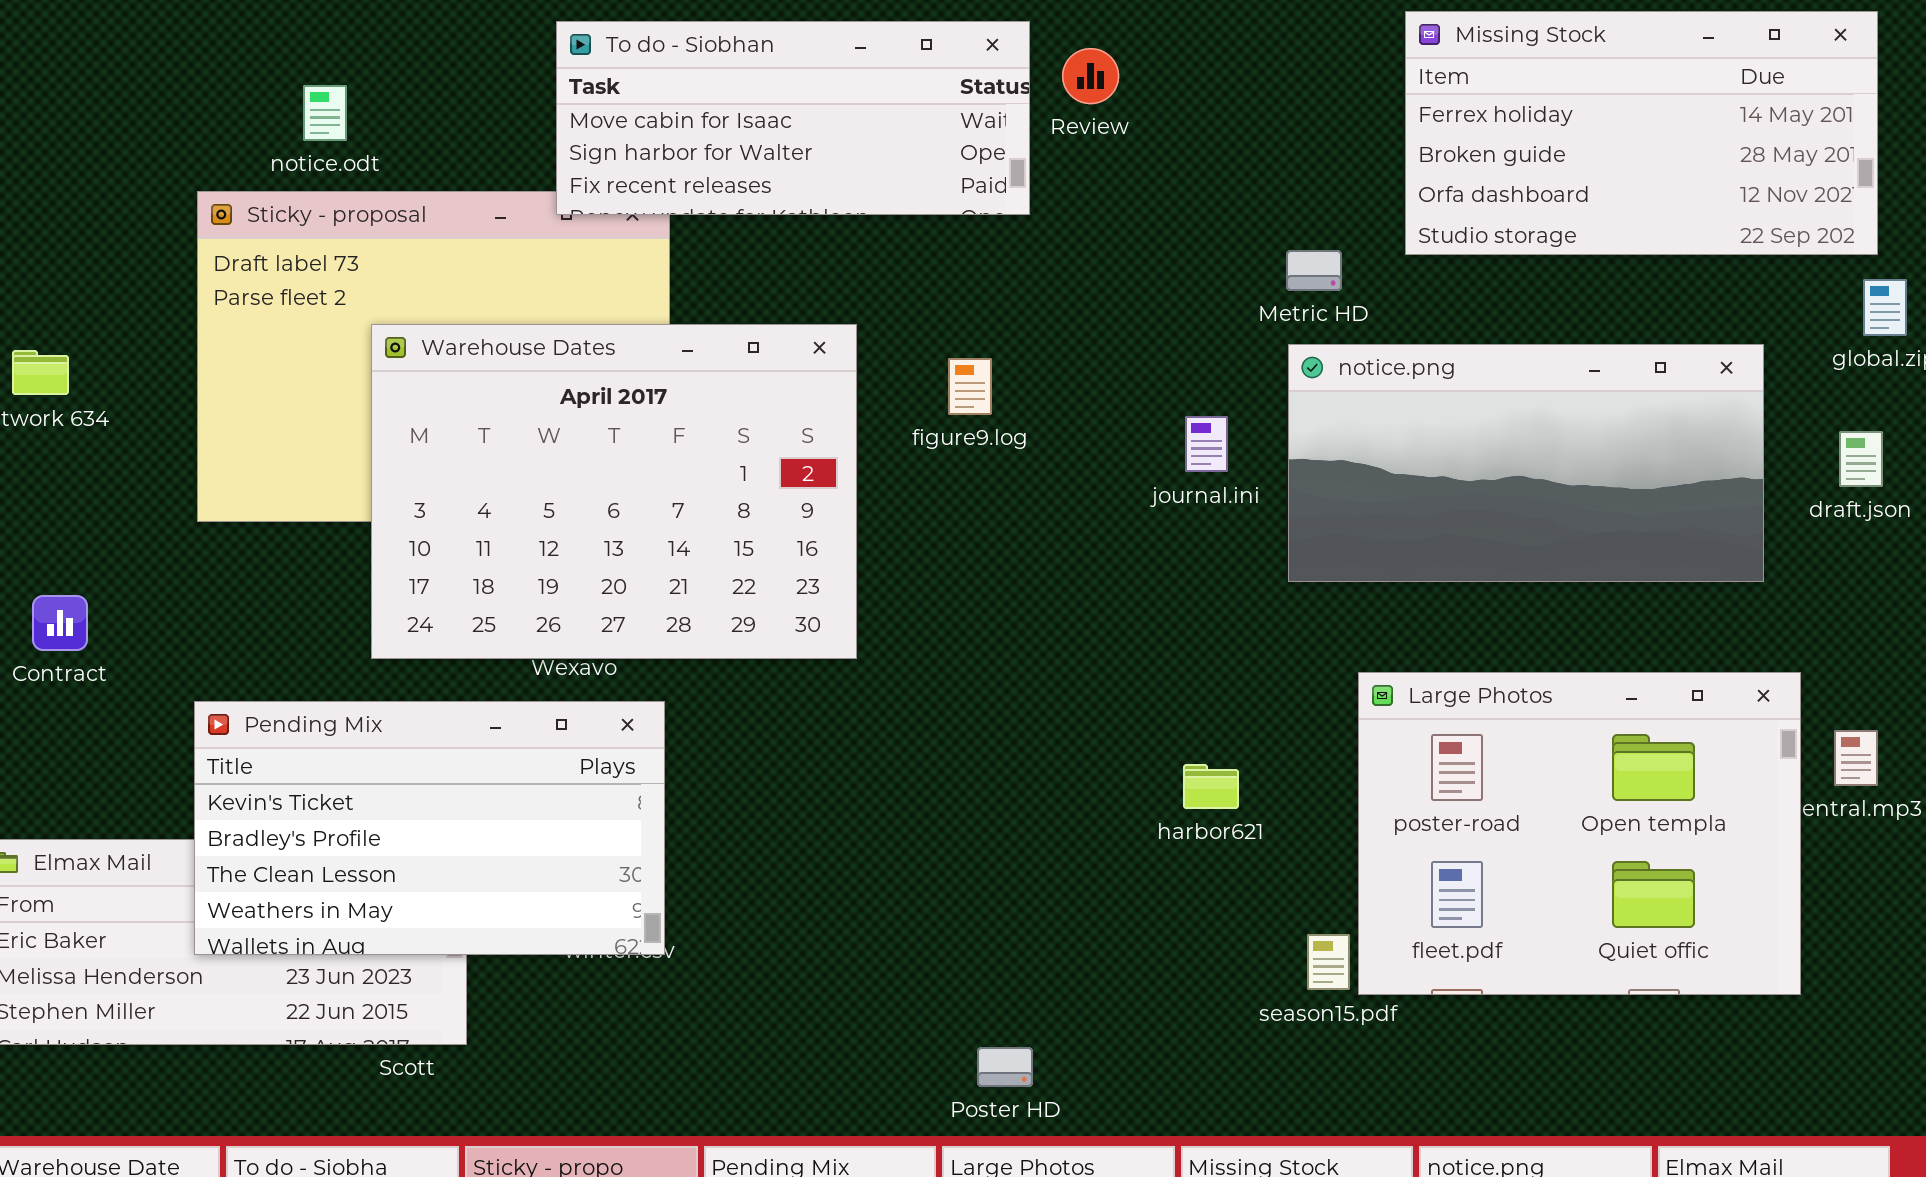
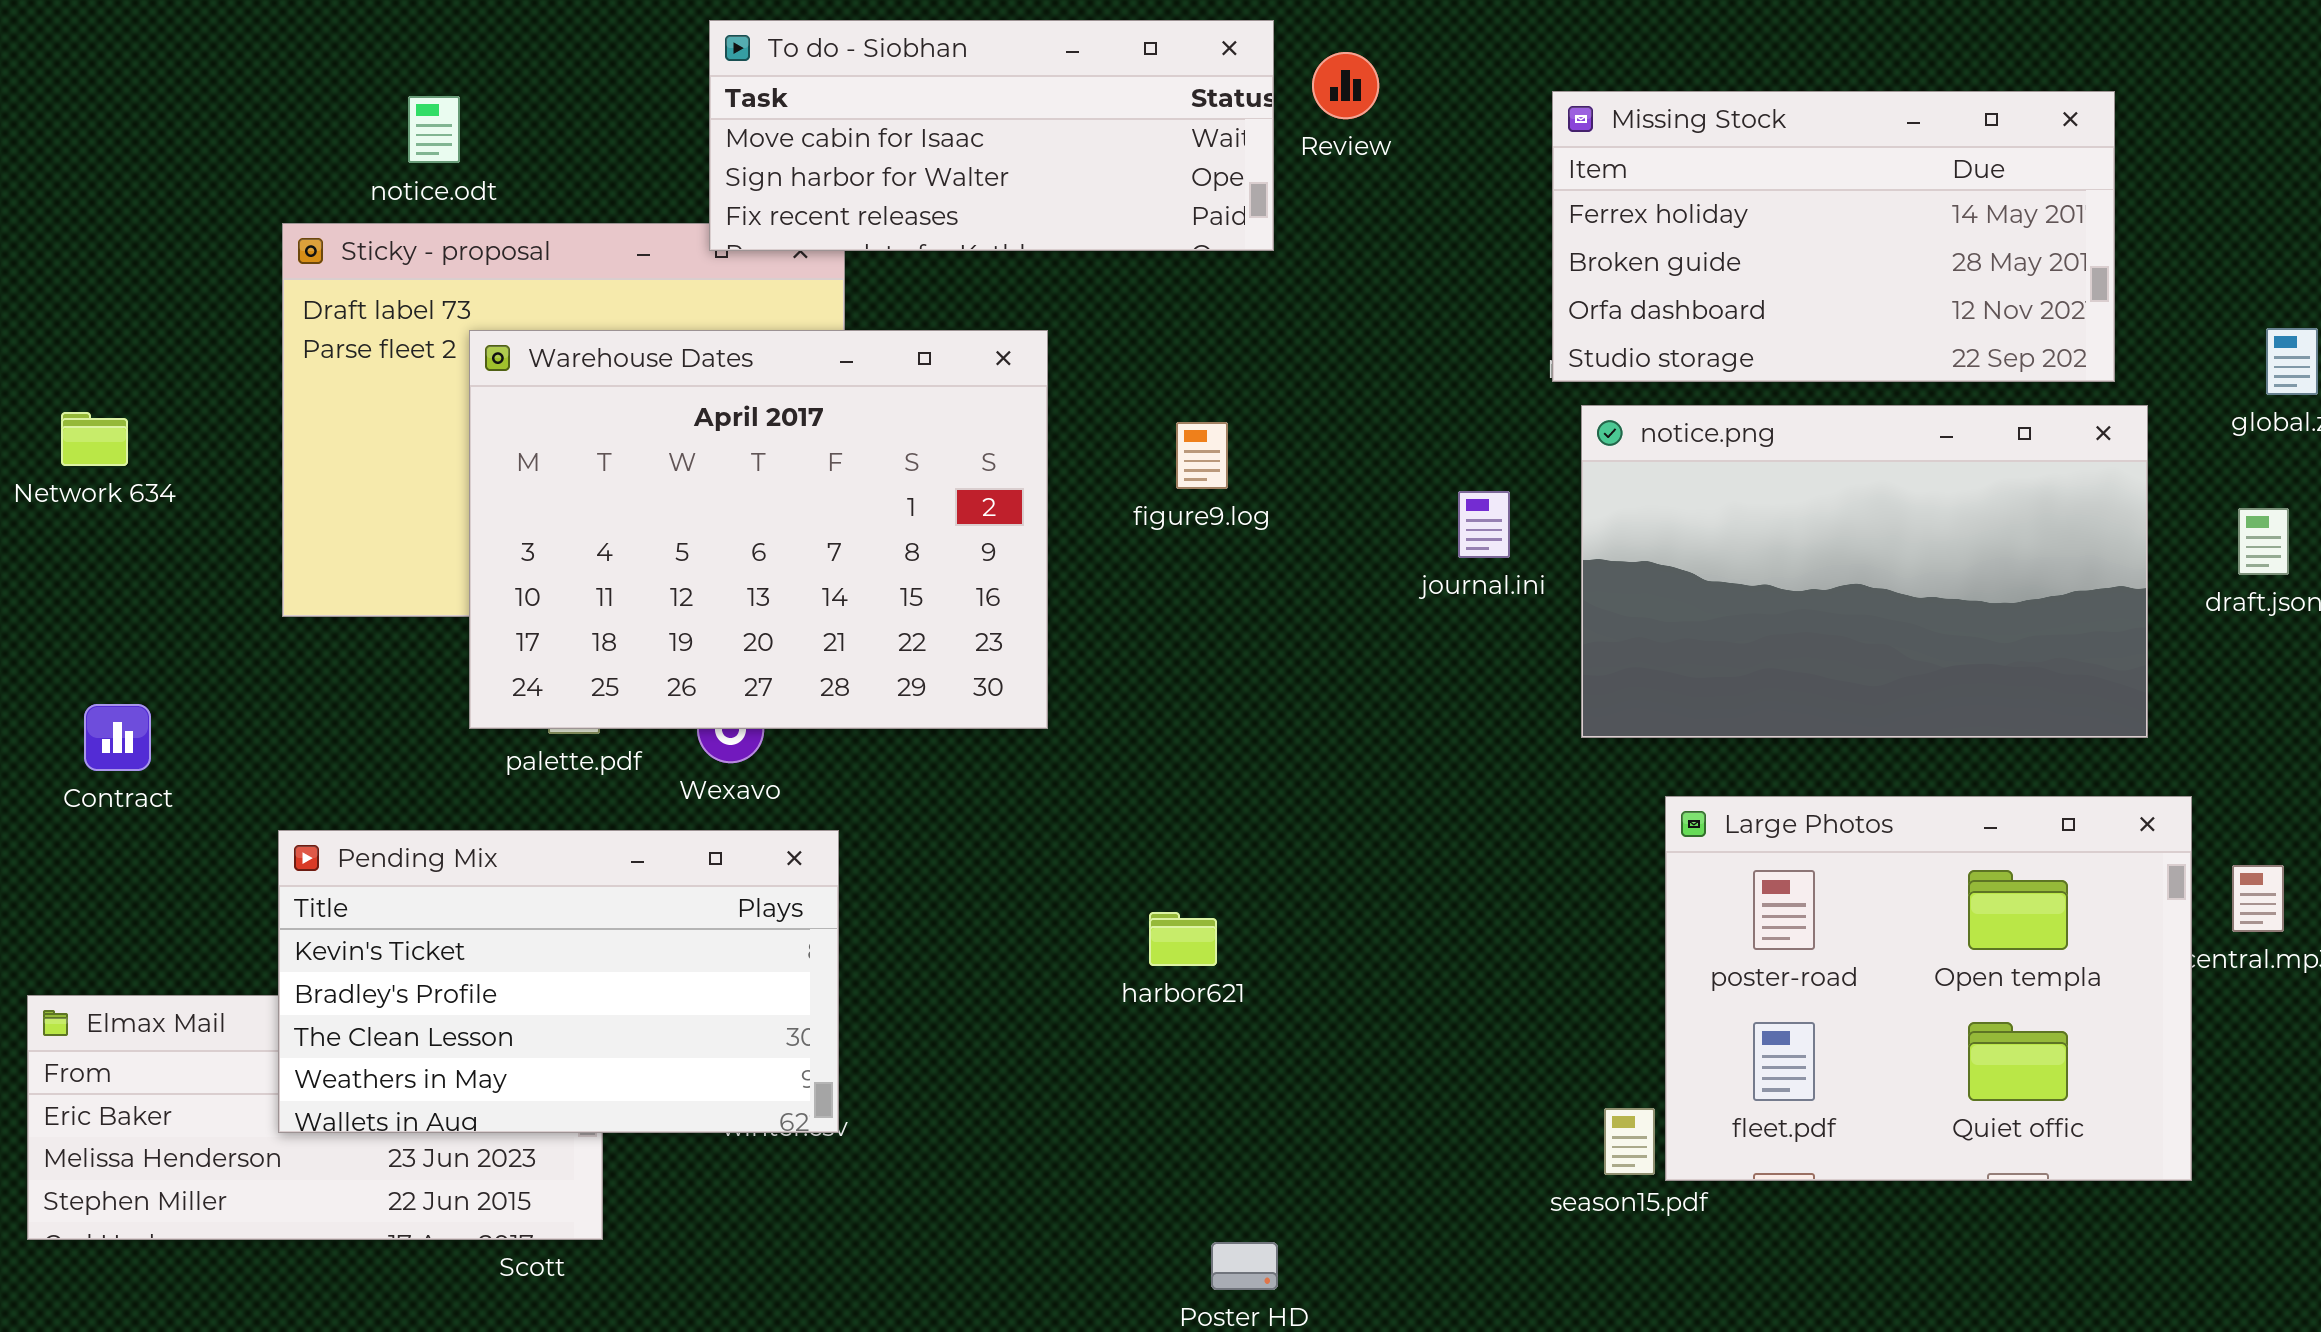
Missing Stock: [1405,11,1878,255] -> [1552,91,2115,382], moved
Warehouse Dates: [371,324,857,659] -> [469,330,1048,729], moved
notice.png: [1288,344,1764,582] -> [1581,405,2148,738], resized
harbor621: [1183,764,1239,809] -> [1149,912,1217,966], moved

